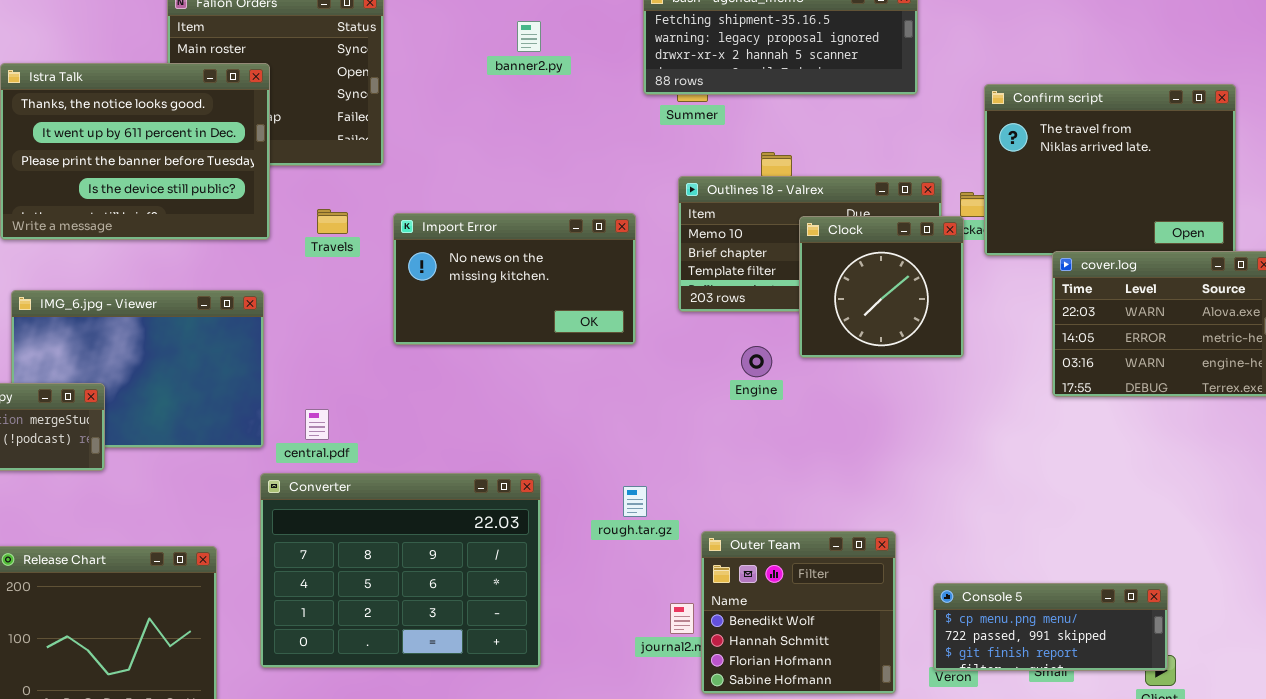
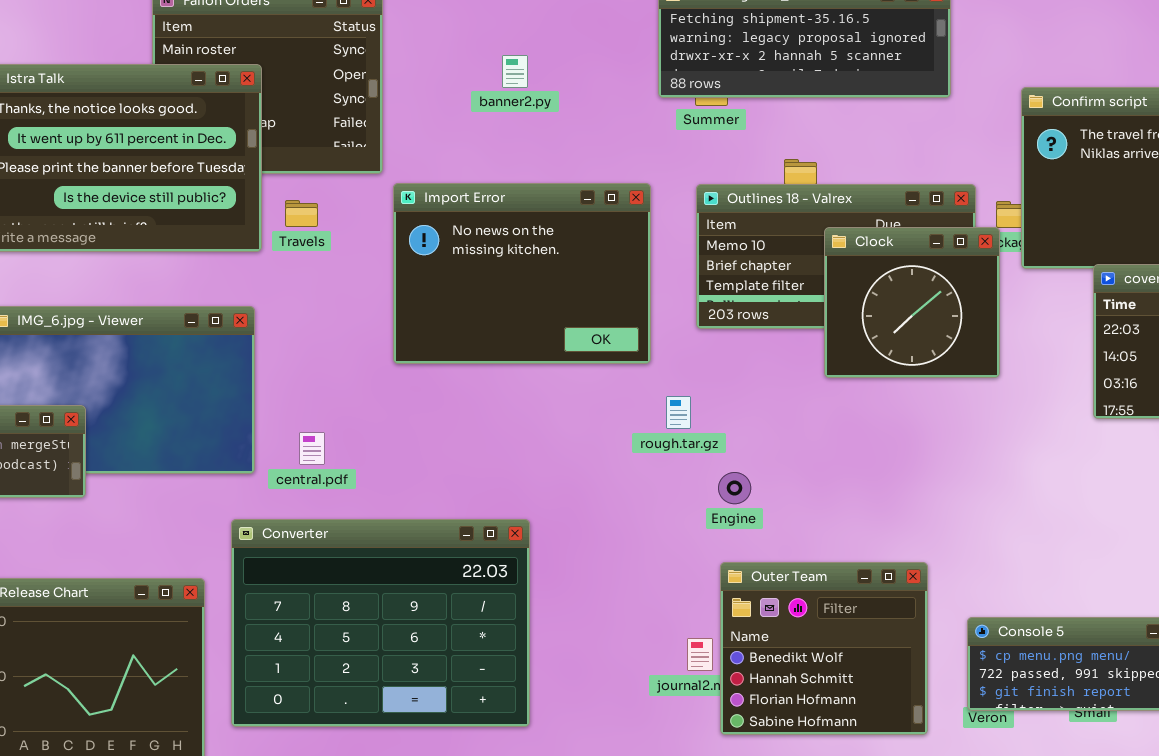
banner2.py: [517,21,541,52] -> [502,55,528,88], moved
Travels: [317,209,348,234] -> [285,200,318,227], moved
Import Error: [393,213,636,345] -> [393,183,651,364], resized
Engine: [741,346,772,377] -> [718,472,751,504], moved
Converter: [260,473,541,668] -> [231,519,530,727], moved
rough.tar.gz: [623,486,647,517] -> [666,396,691,429], moved

